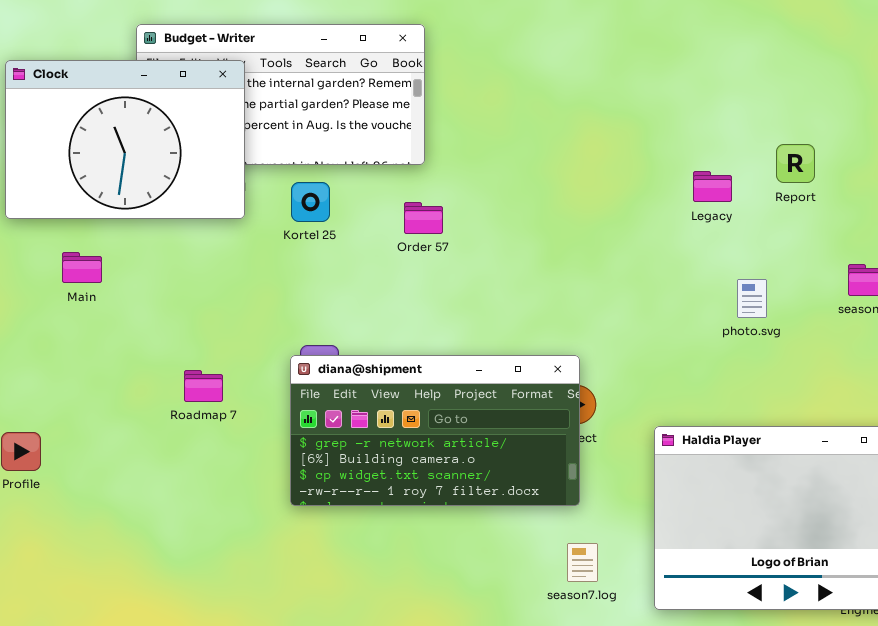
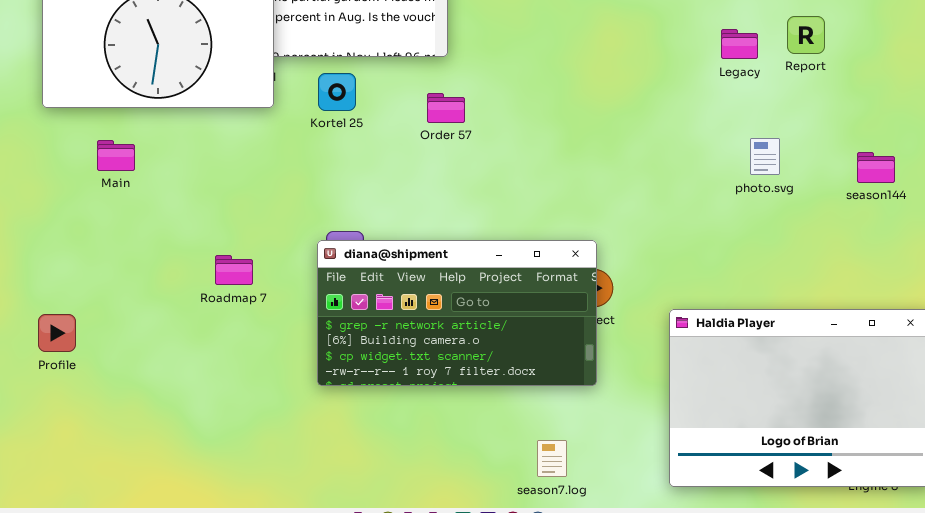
Report: [776,144,815,183] -> [787,16,825,54], moved
Legacy: [693,171,732,202] -> [721,29,758,59], moved
photo.svg: [737,279,767,318] -> [750,138,780,175], moved
season7.log: [567,543,598,582] -> [537,440,567,477], moved

